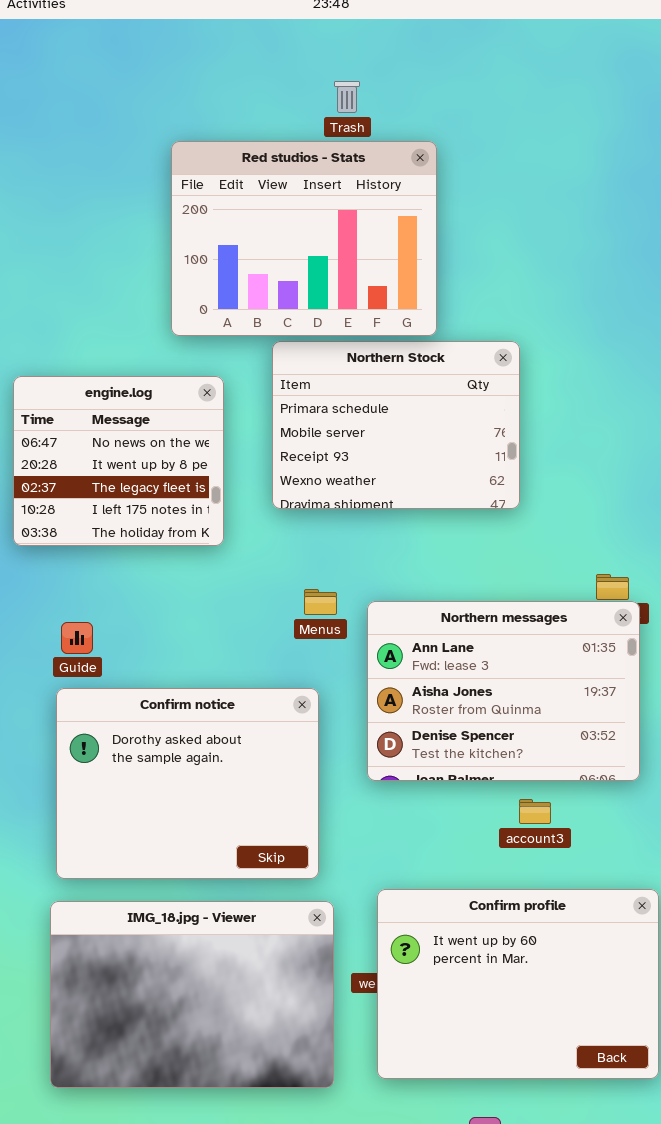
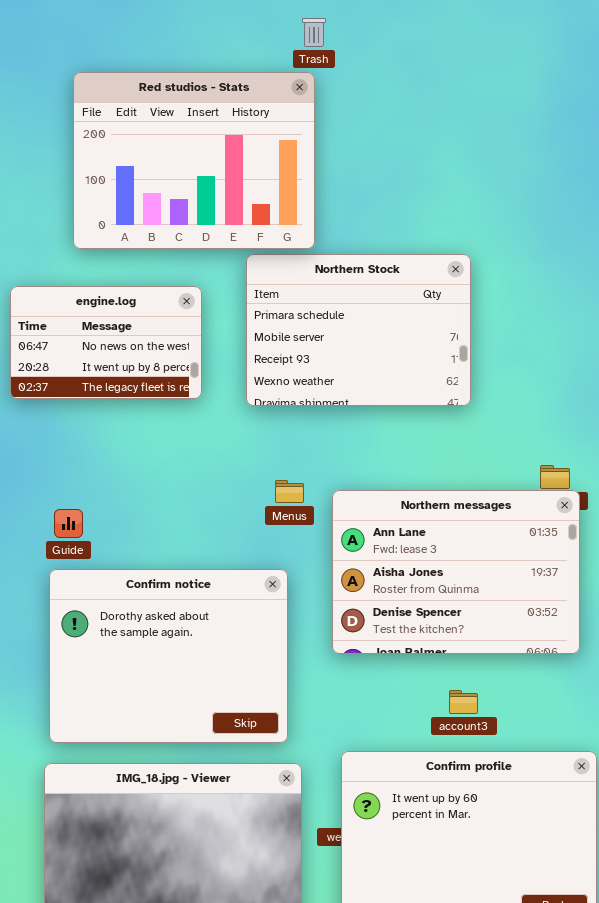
Red studios - Stats: [171,141,437,336] -> [73,72,315,249], moved
engine.log: [13,376,224,546] -> [10,286,202,399], resized
account3: [519,799,551,824] -> [449,690,478,714], moved

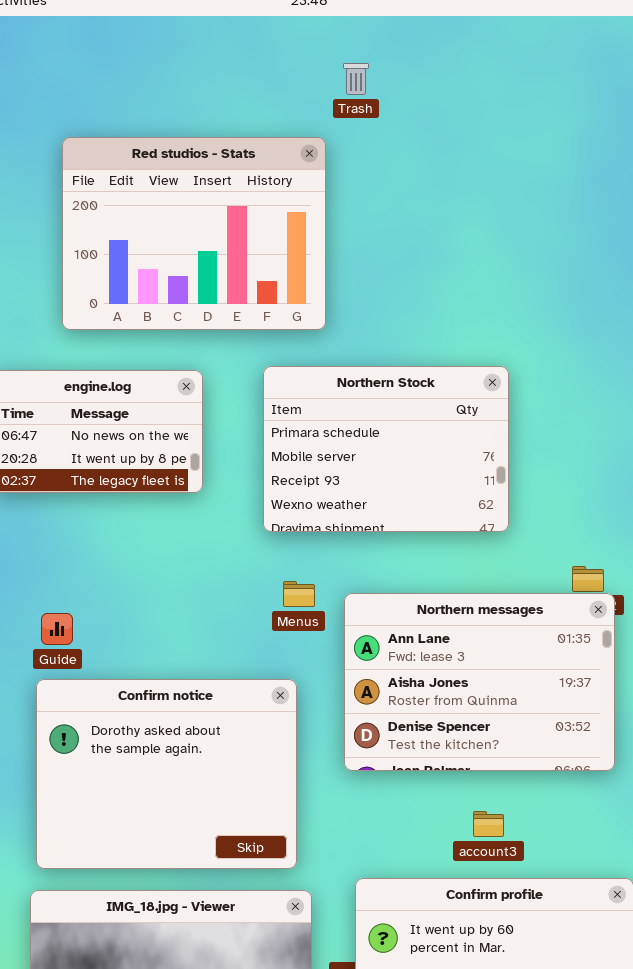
Trash: [302,18,326,47] -> [343,63,369,95], moved
Northern Stock: [246,254,471,406] -> [263,366,509,532], moved

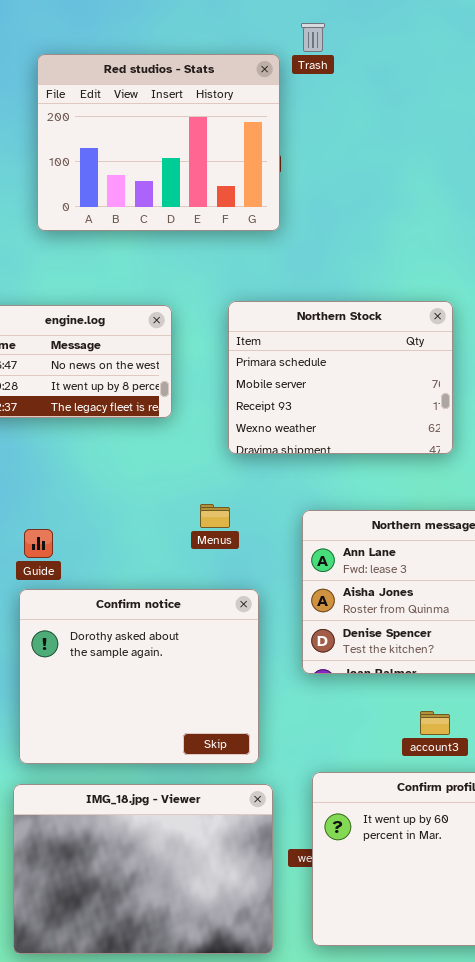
Red studios - Stats: [62,137,326,330] -> [37,54,280,231], moved
Menus: [283,581,315,607] -> [200,504,230,528], moved

